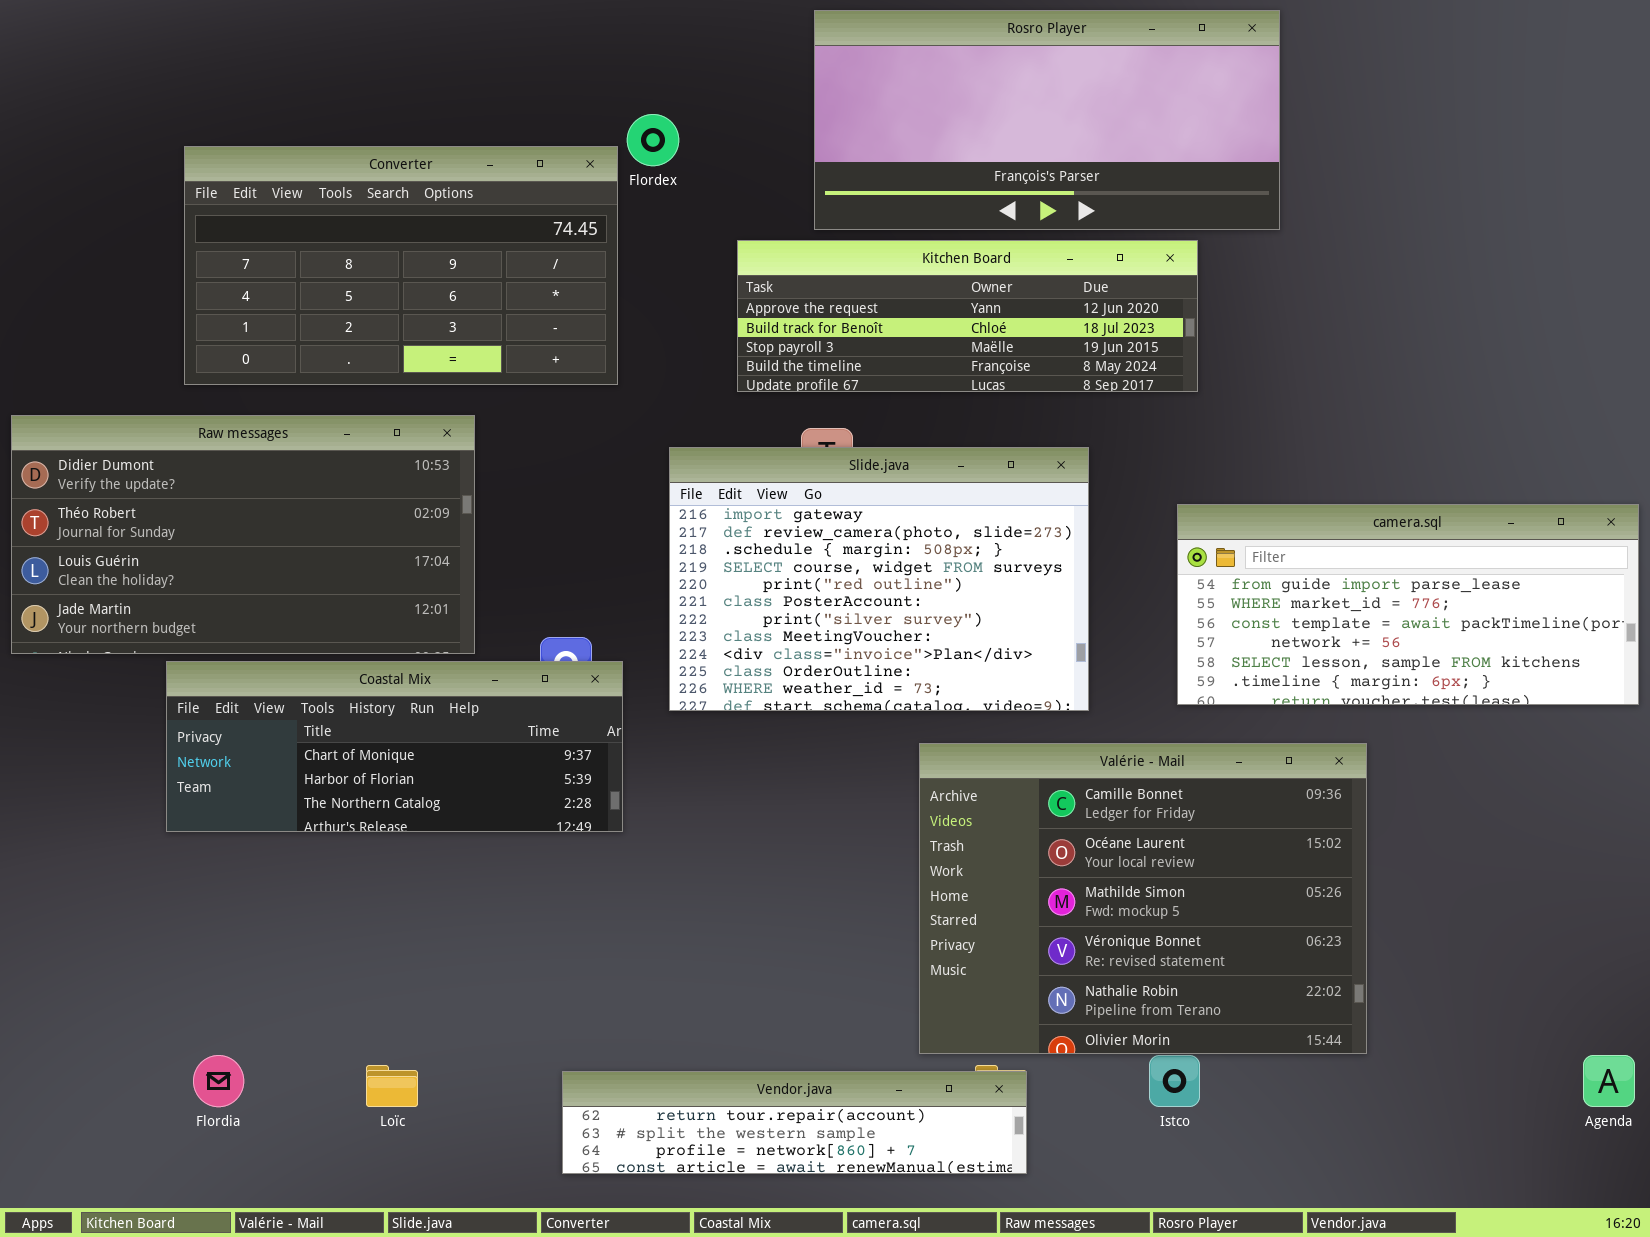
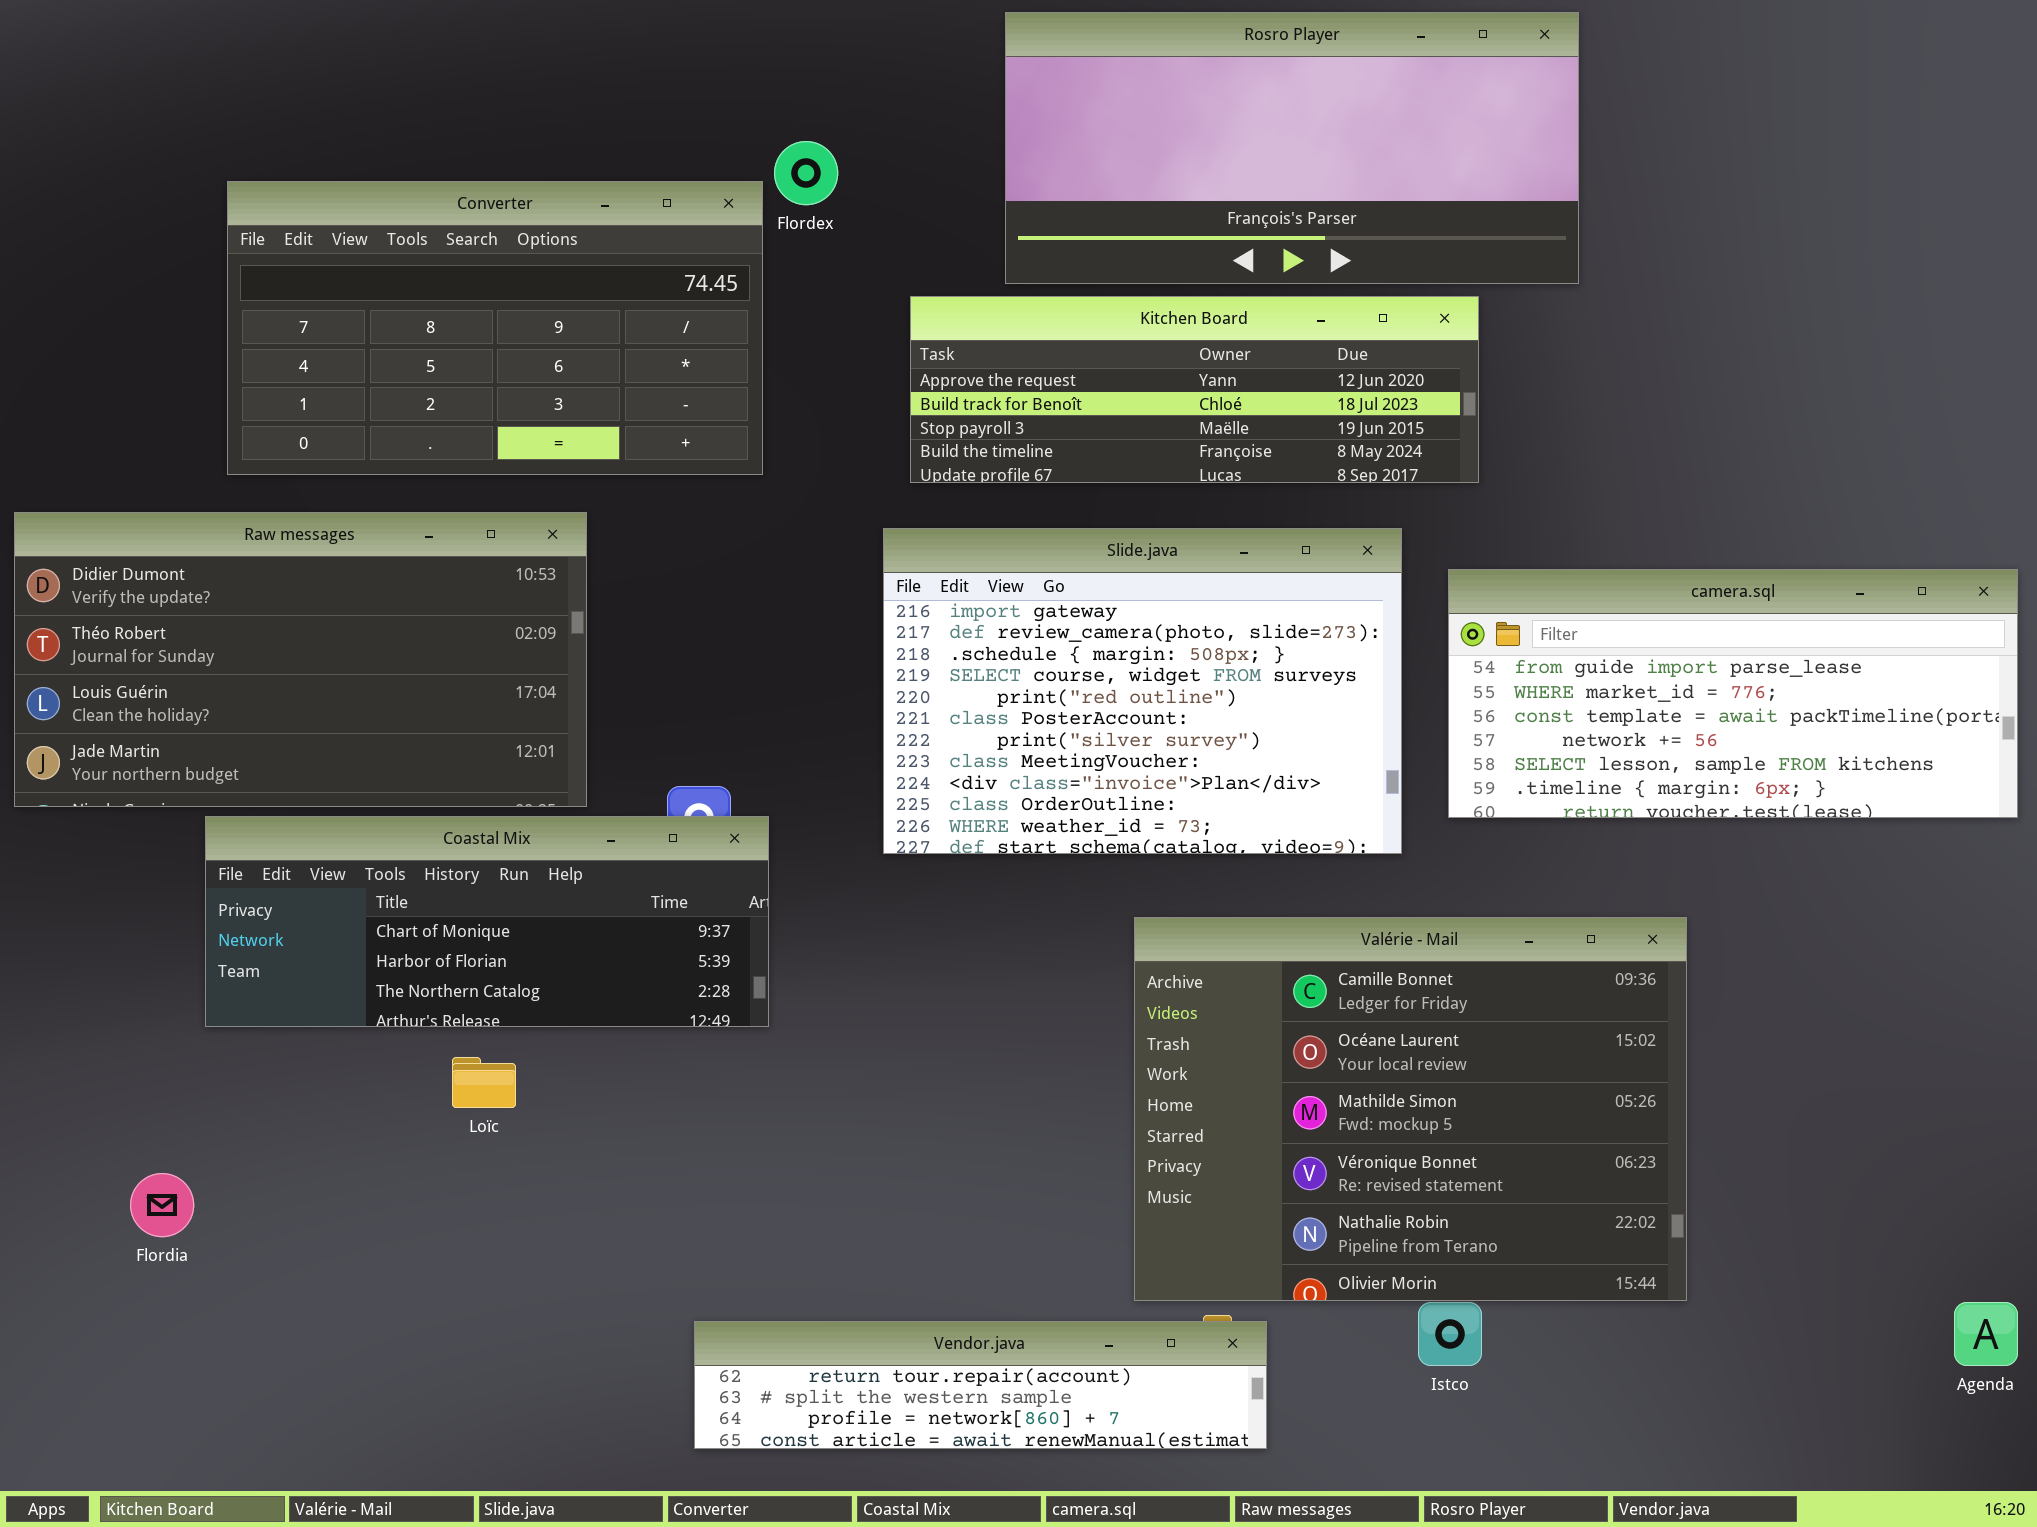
Slide.java: [669,447,1089,711] -> [883,528,1402,854], moved
camera.sql: [1177,504,1639,705] -> [1448,569,2018,818], moved
Flordia: [193,1055,244,1107] -> [130,1173,194,1237], moved
Loïc: [366,1065,418,1107] -> [452,1057,516,1108], moved

